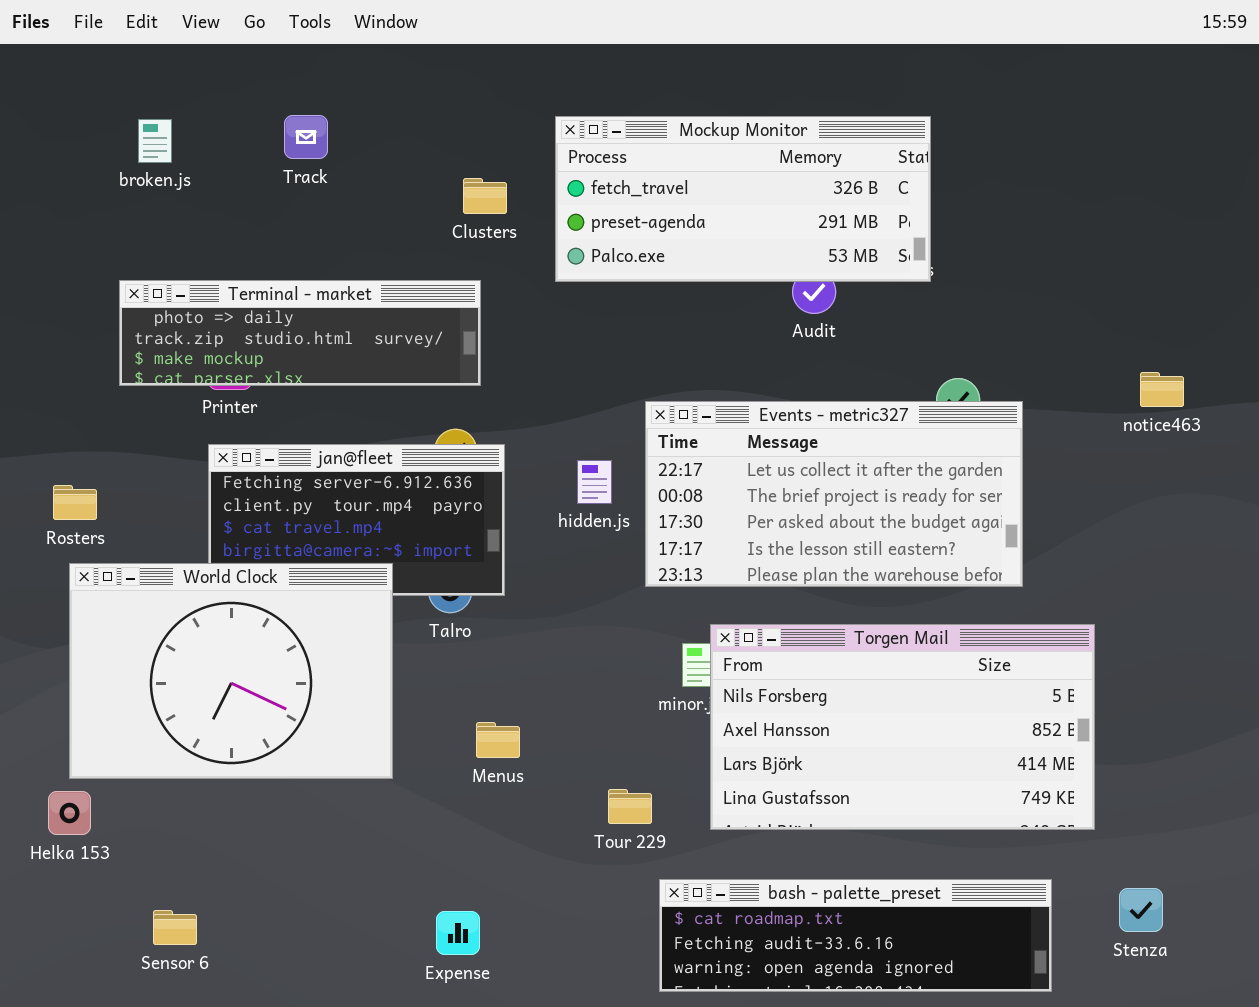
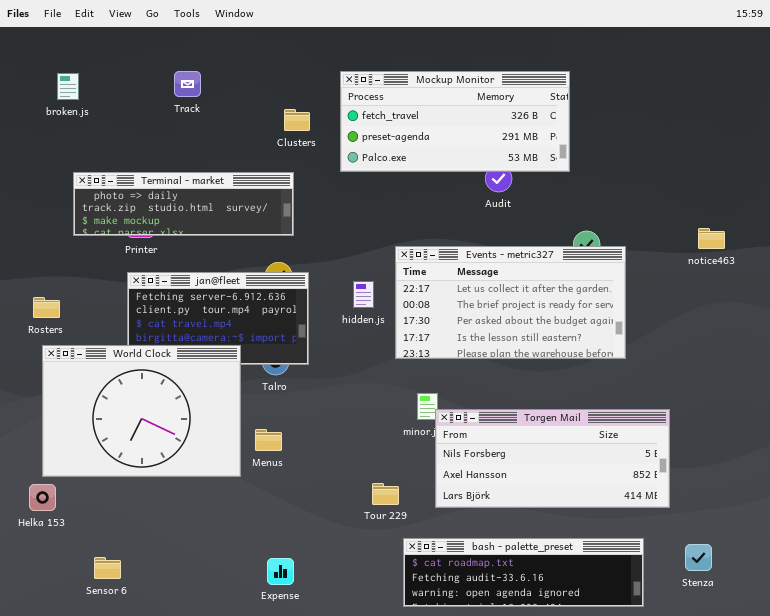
broken.js: [138,119,172,163] -> [57,73,79,100], moved
Torgen Mail: [710,624,1095,830] -> [435,409,670,508], resized
Menus: [476,722,520,758] -> [255,429,282,451], moved

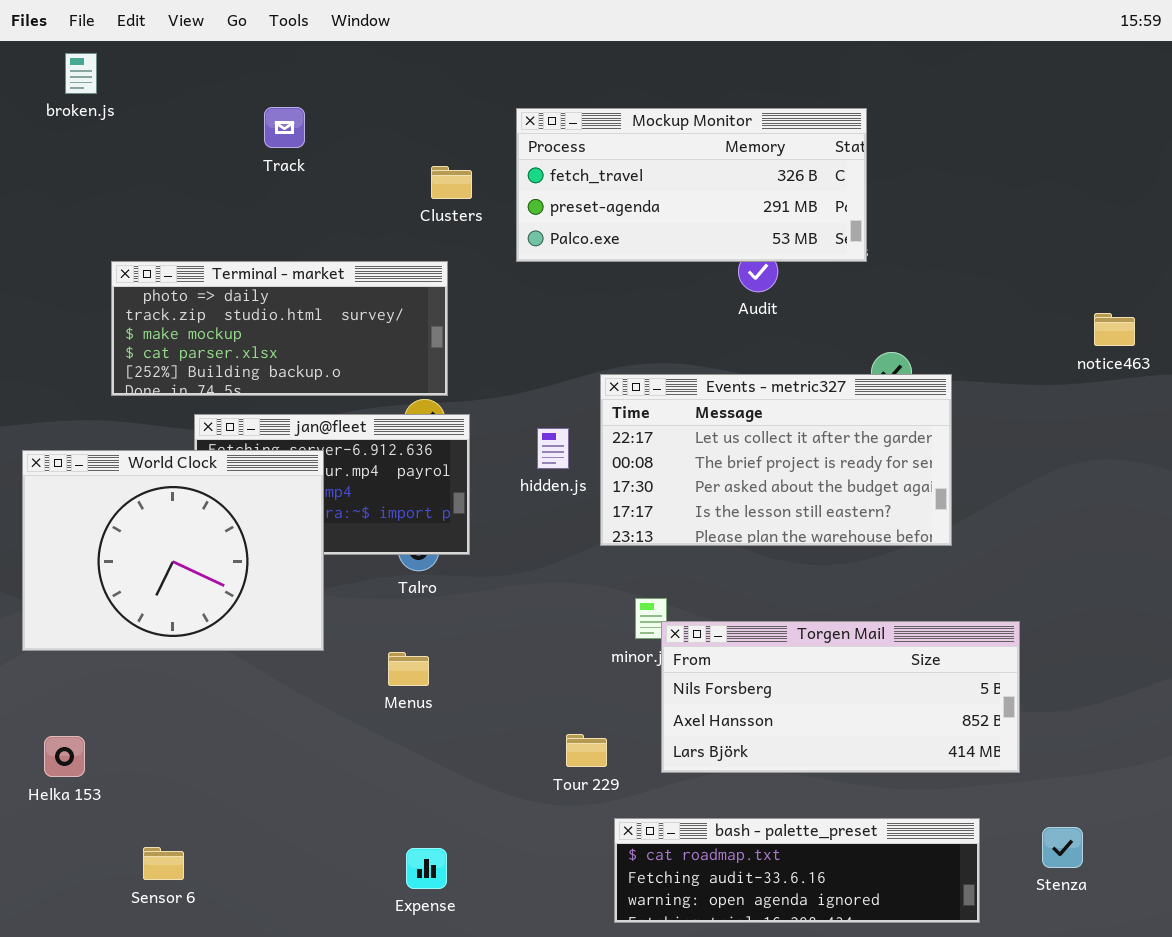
broken.js: [57,73,79,100] -> [65,53,97,94], moved
Terminal - market: [73,172,294,236] -> [111,261,448,396], resized
notice463: [698,228,725,249] -> [1094,313,1135,346], moved
World Clock: [42,345,241,477] -> [22,450,324,651], moved

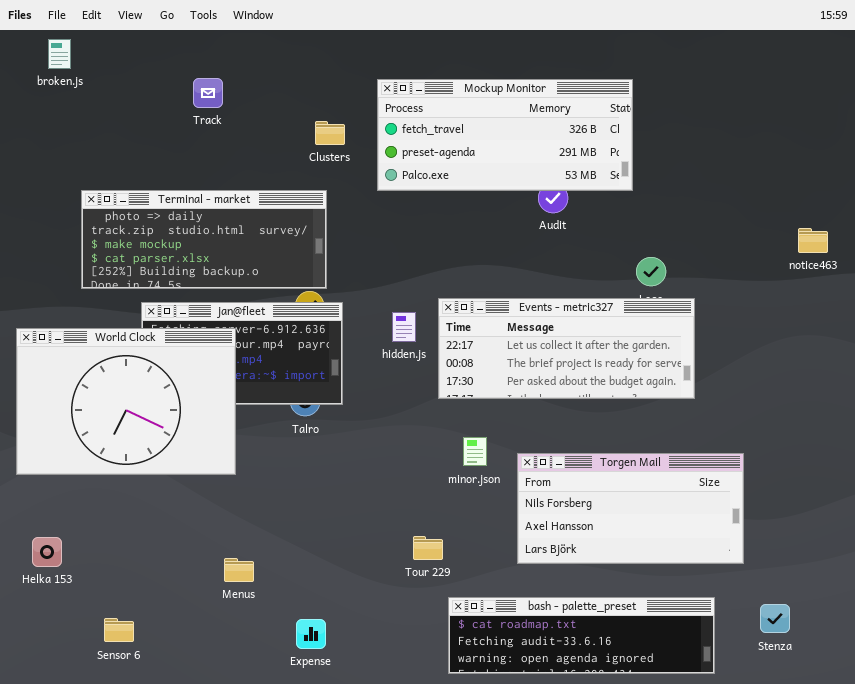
Events - metric327: [600,374,952,546] -> [438,298,695,399], resized
Torgen Mail: [661,621,1020,773] -> [517,453,744,564], resized
Menus: [388,652,429,686] -> [224,558,254,582], moved

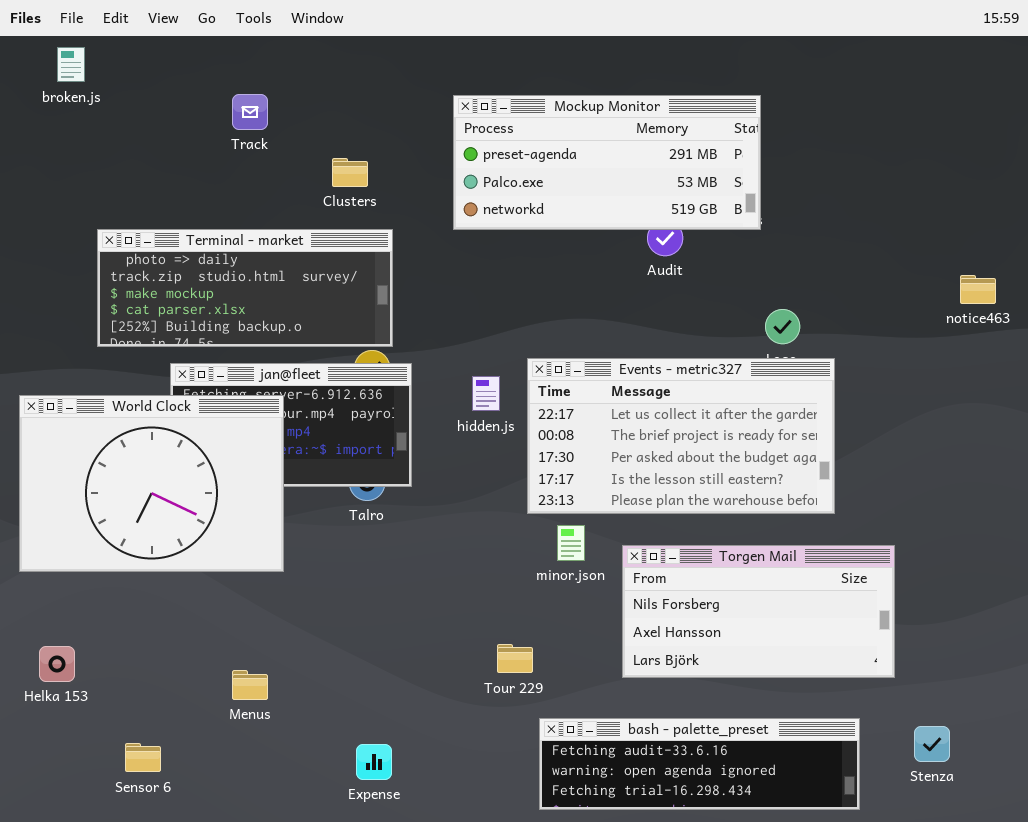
Mockup Monitor: [377,79,633,191] -> [453,95,761,230], scrolled down 1 row
Clusters: [315,121,345,145] -> [332,158,368,187], moved
Events - metric327: [438,298,695,399] -> [527,358,835,514], resized
Menus: [224,558,254,582] -> [232,670,268,700], moved
bash - palette_preset: [448,597,715,674] -> [539,718,860,810], scrolled down 1 row

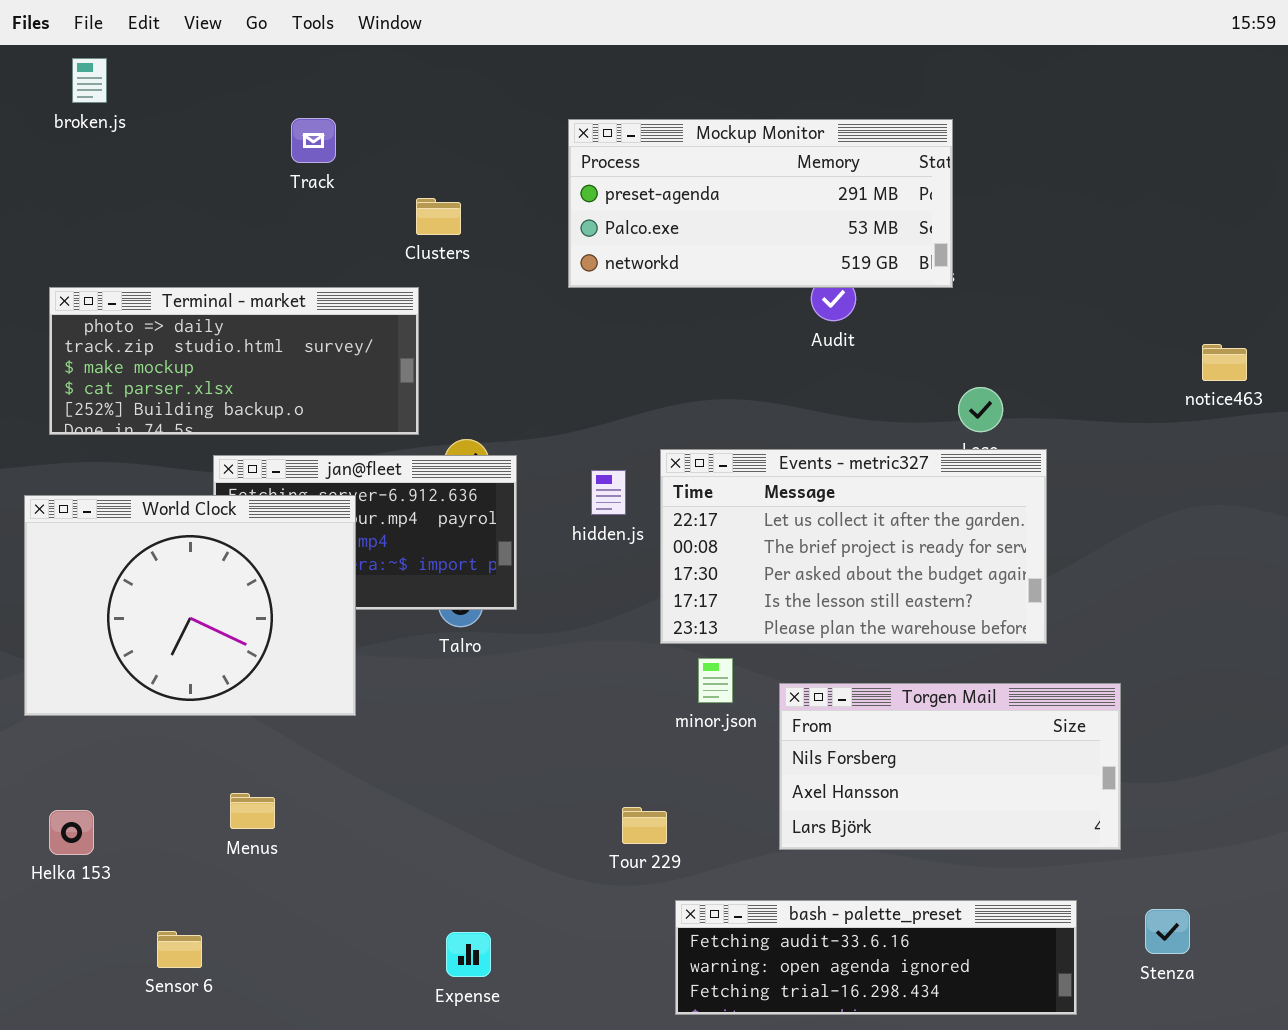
Terminal - market: [97,229,393,347] -> [49,287,419,435], moved
Menus: [232,670,268,700] -> [230,793,275,829], moved

